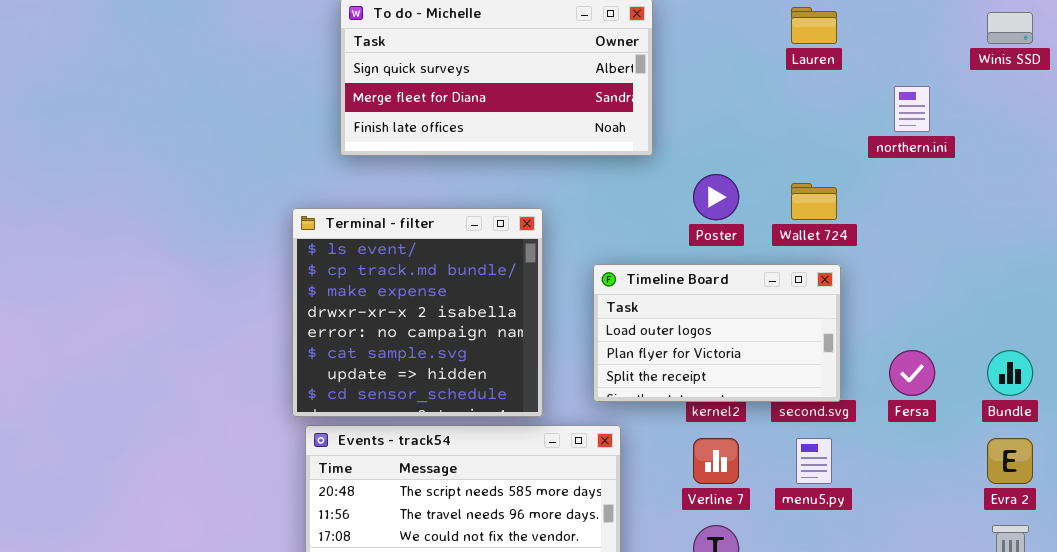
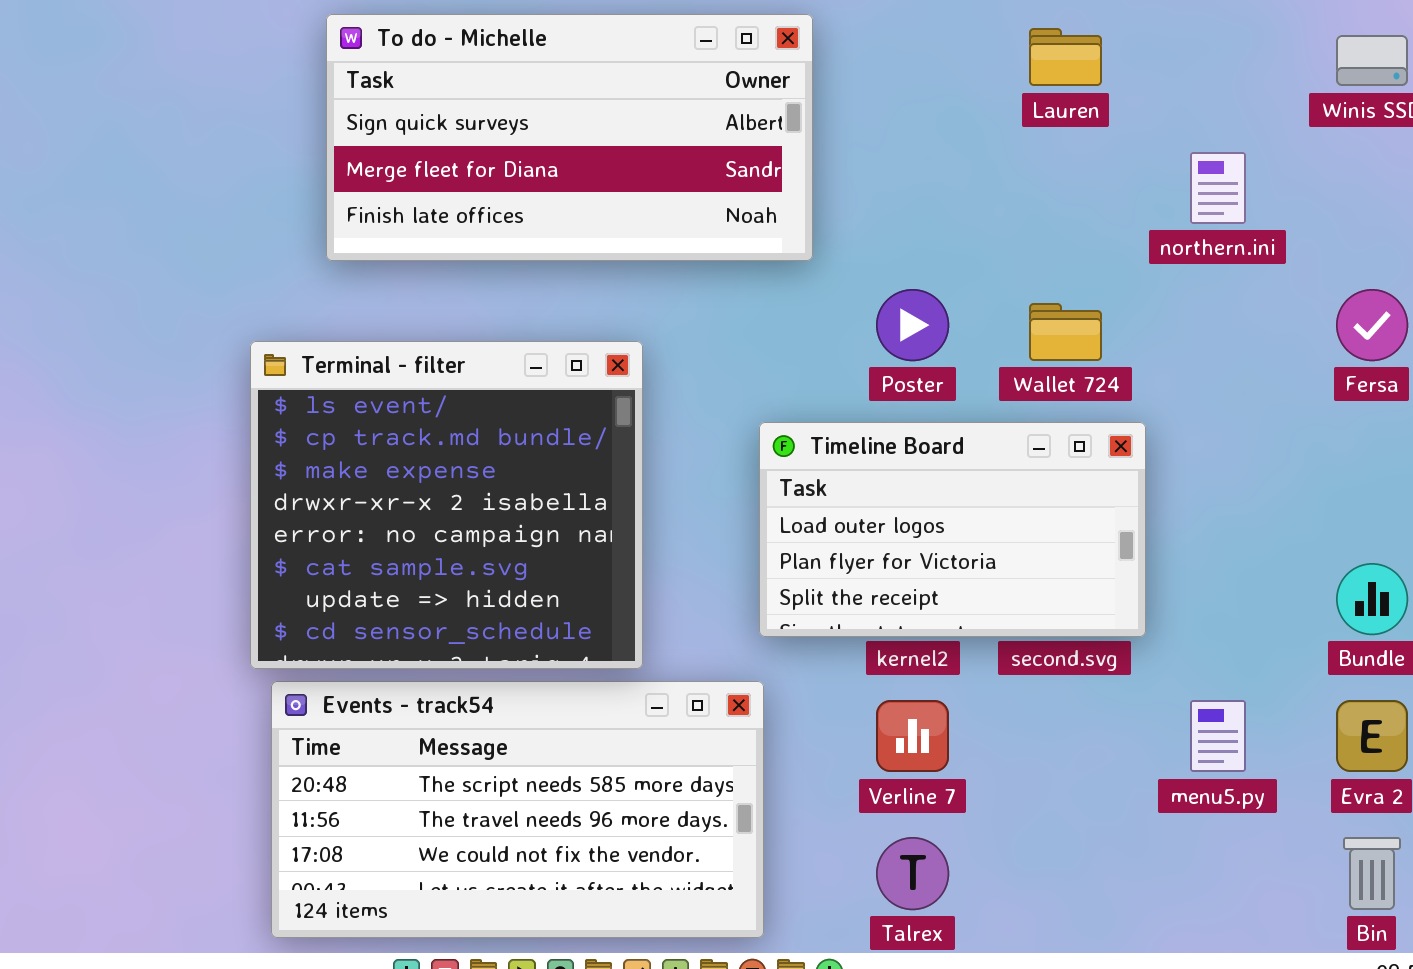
Timeline Board: [593,264,841,402] -> [759,422,1146,637], moved
Fersa: [889,350,935,396] -> [1336,289,1408,361], moved
menu5.py: [796,438,832,484] -> [1190,700,1246,772], moved

